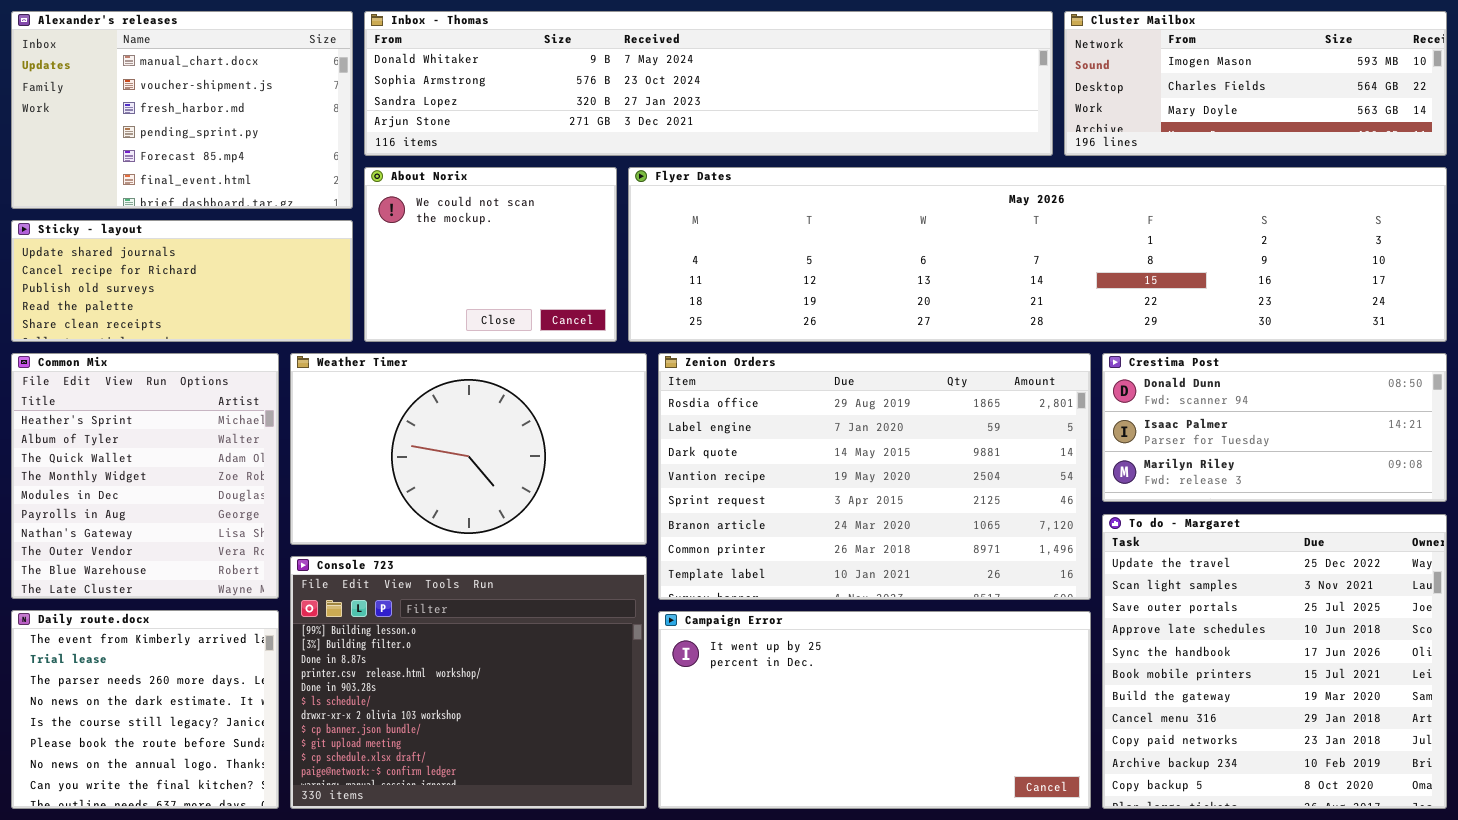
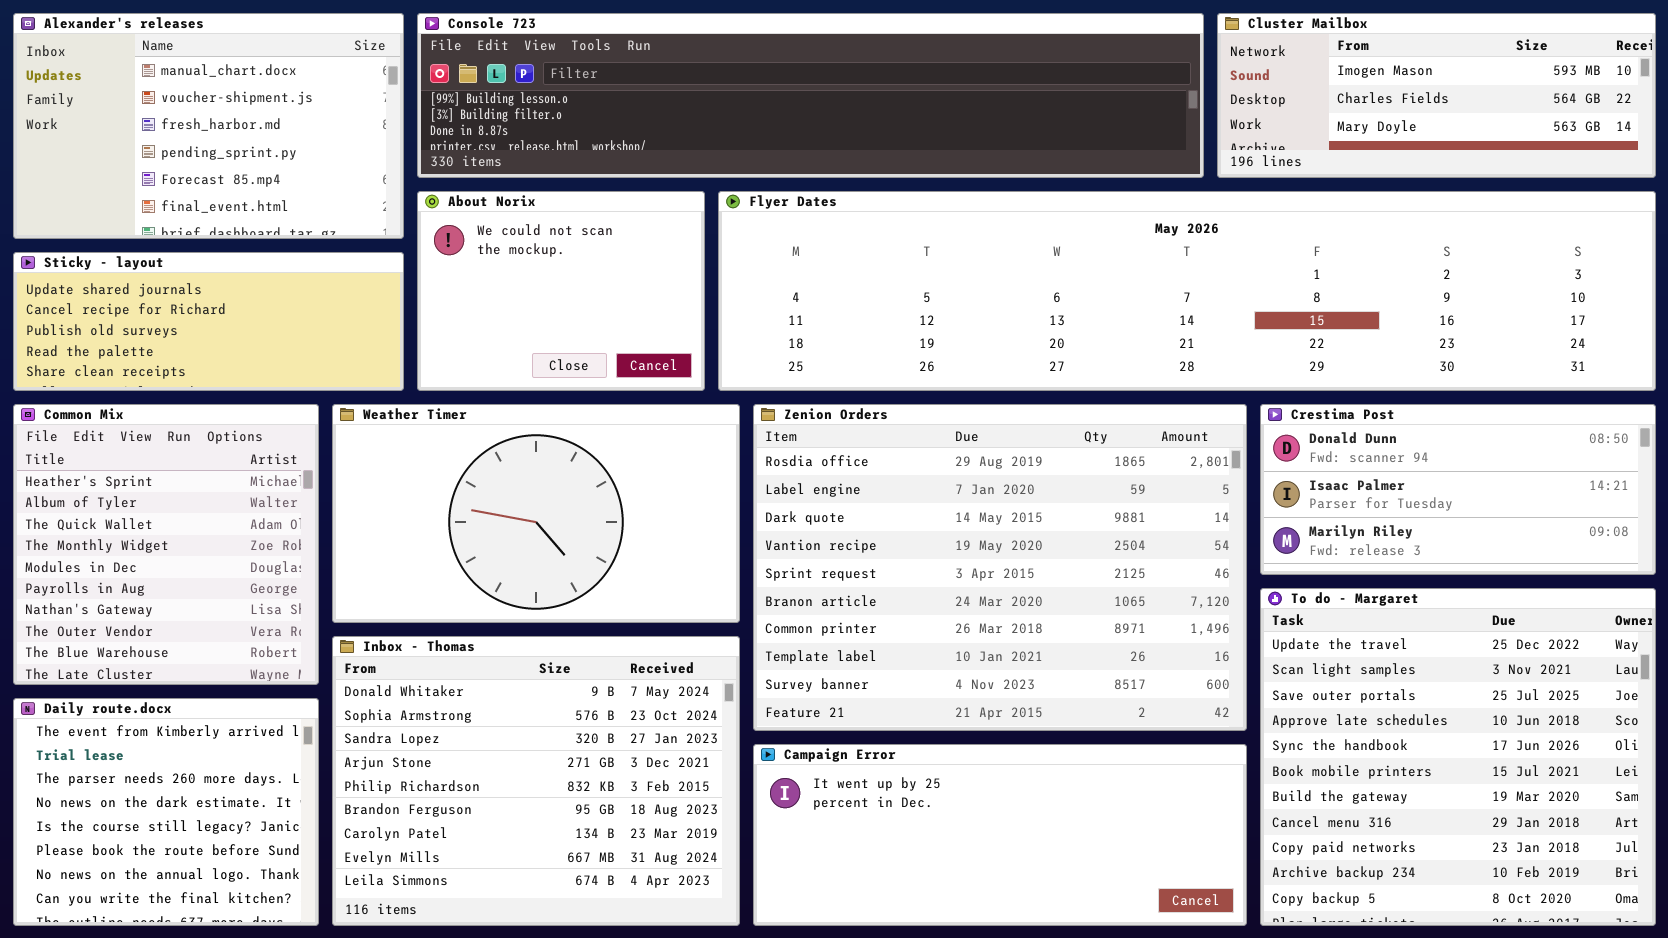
Inbox - Thomas: [364,11,1053,156] -> [332,636,740,926], moved, resized
Zenion Orders: [658,353,1091,600] -> [753,404,1247,731], resized
Console 723: [290,556,647,809] -> [417,13,1204,178], moved, resized
Campaign Error: [658,611,1091,809] -> [753,744,1247,926], resized

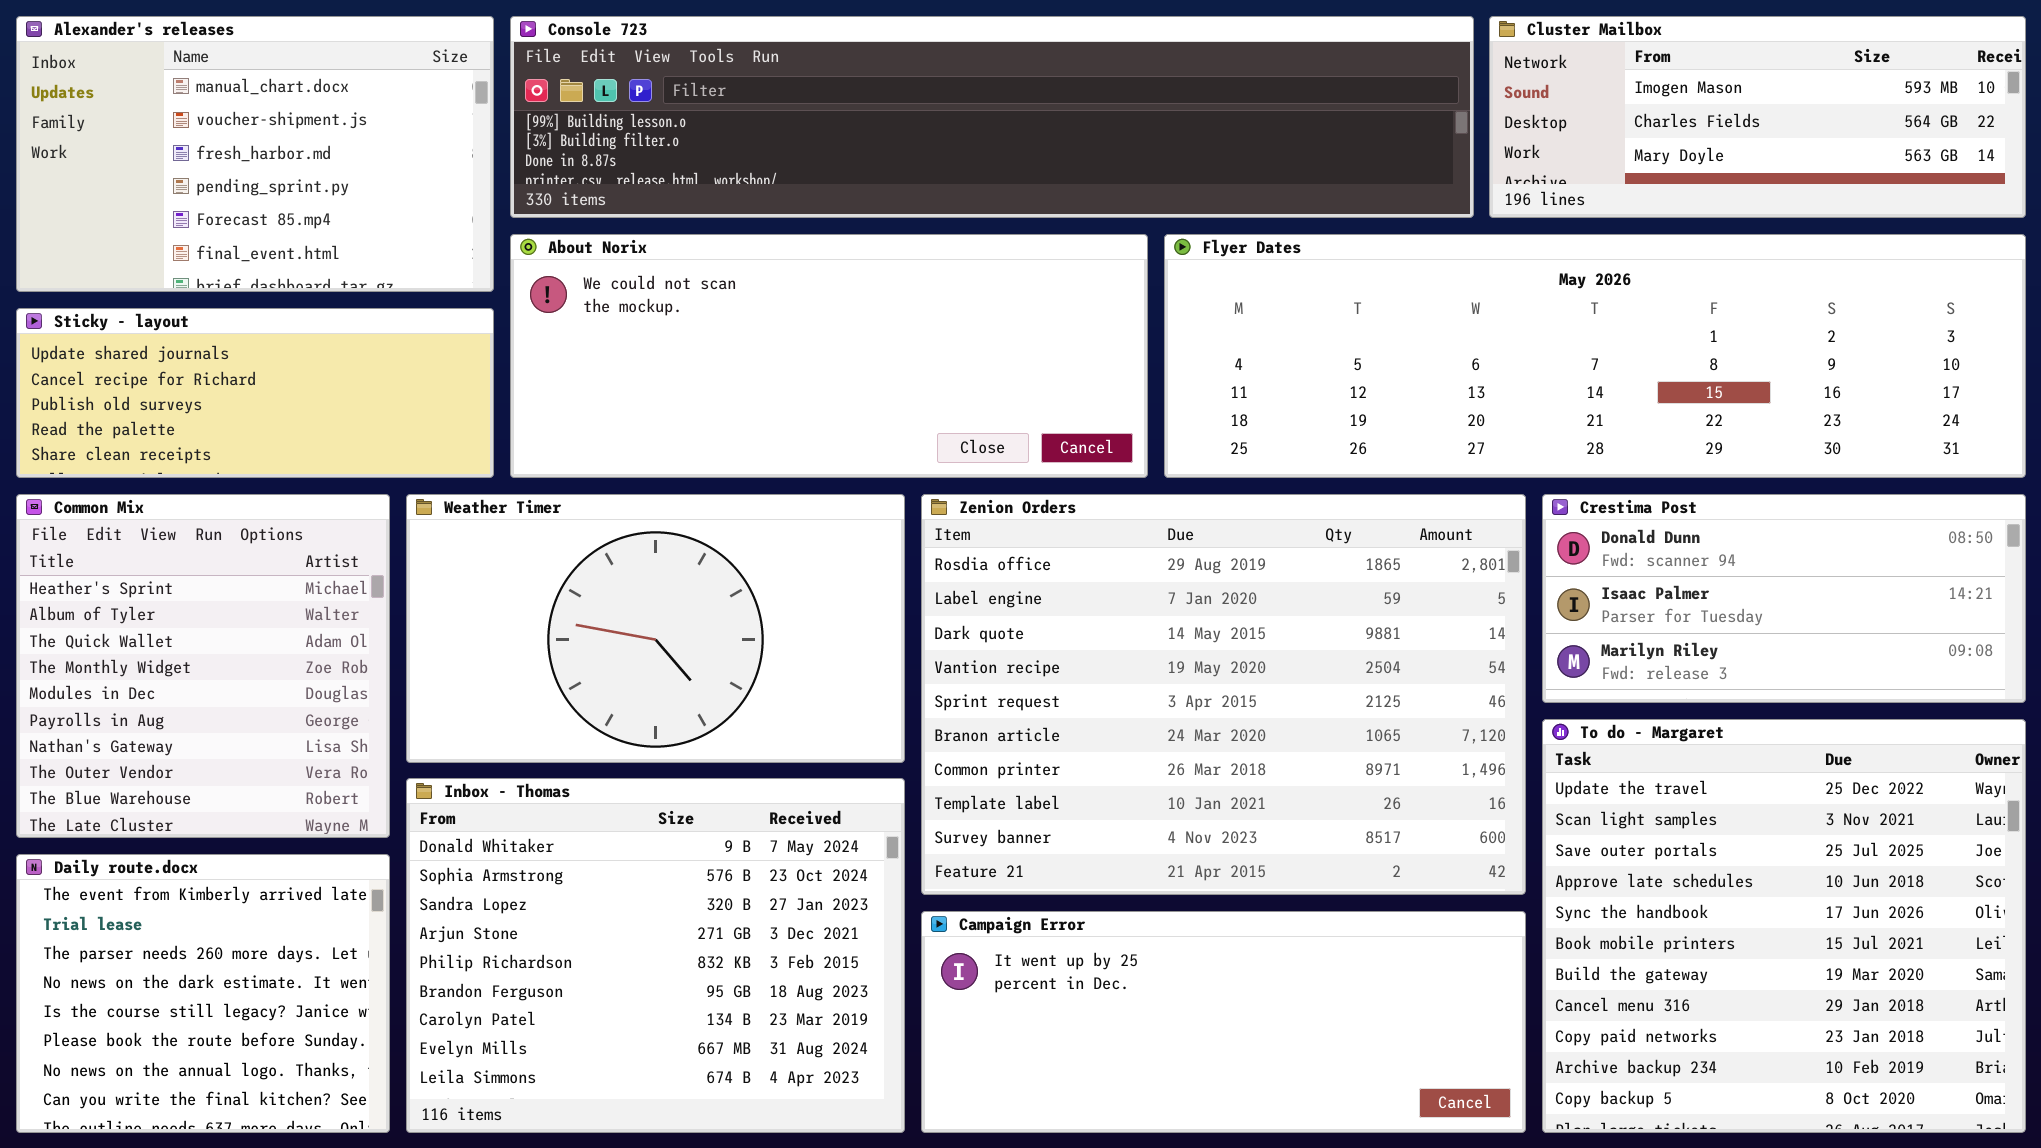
About Norix: [417,191,705,391] -> [510,234,1148,478], resized
Flyer Dates: [718,191,1656,391] -> [1164,234,2026,478], resized

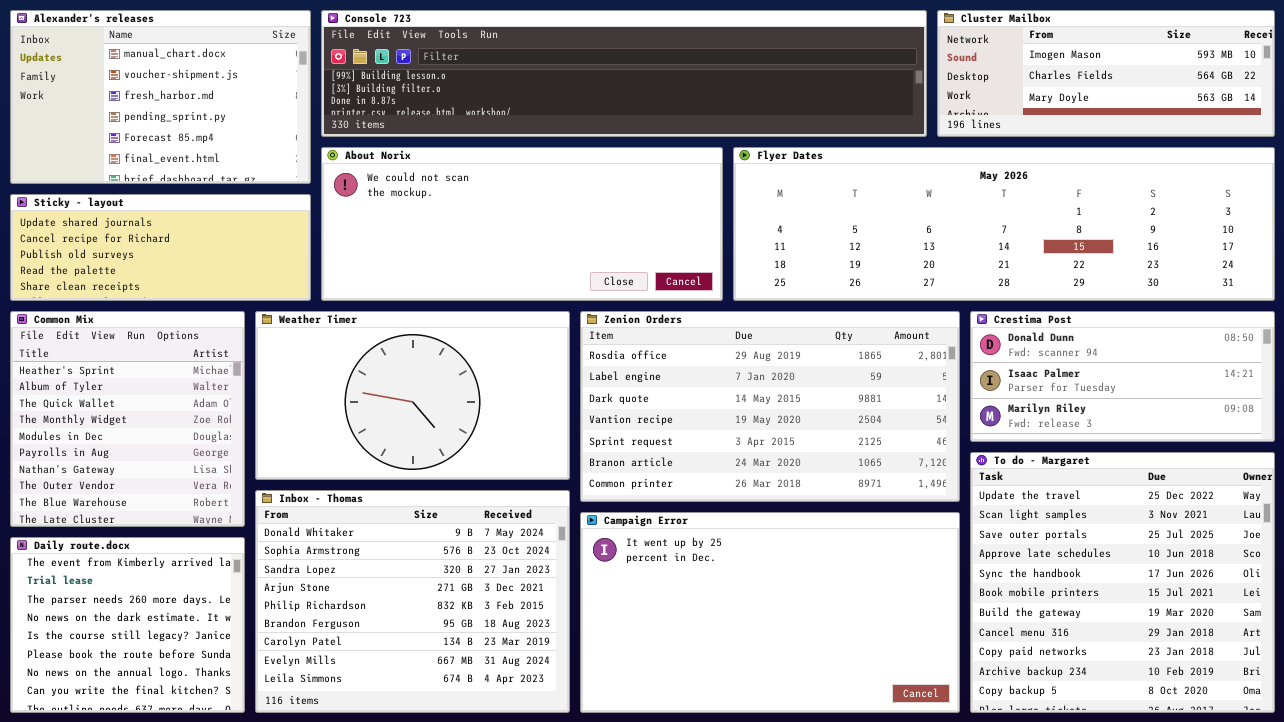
Zenion Orders: [921,494,1526,895] -> [580,311,960,502], resized
Campaign Error: [921,911,1526,1133] -> [580,512,960,713], resized

